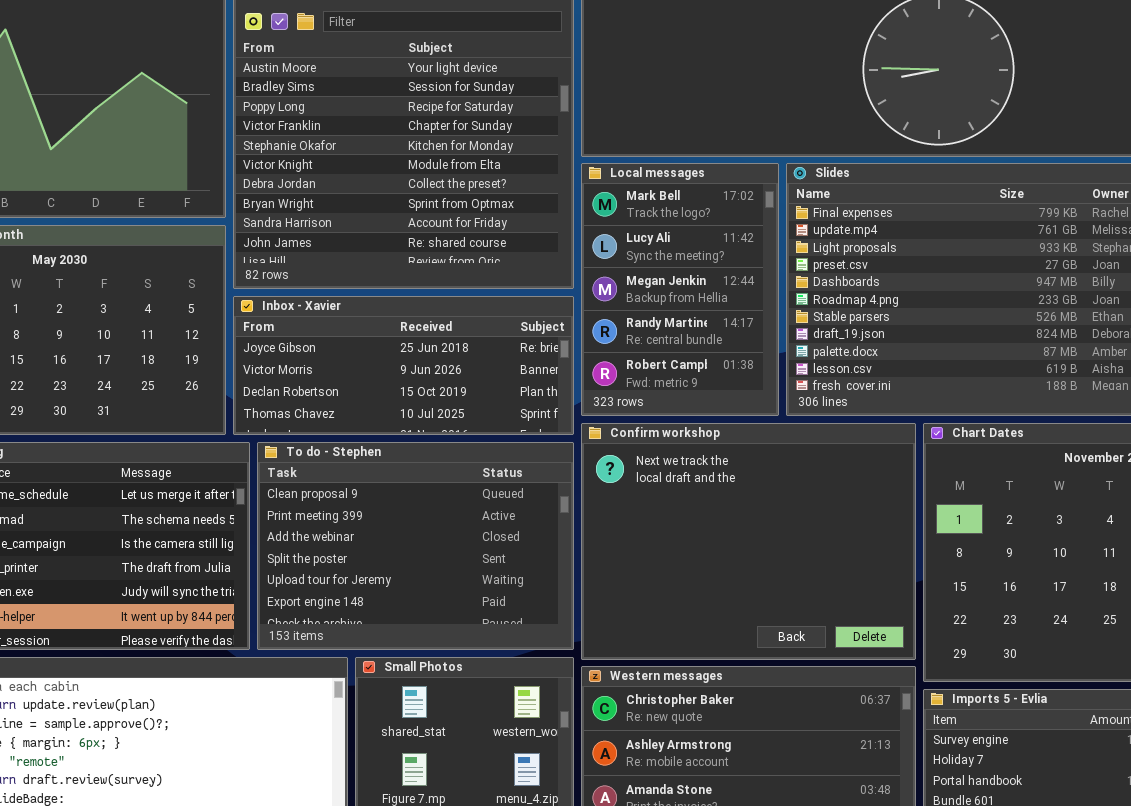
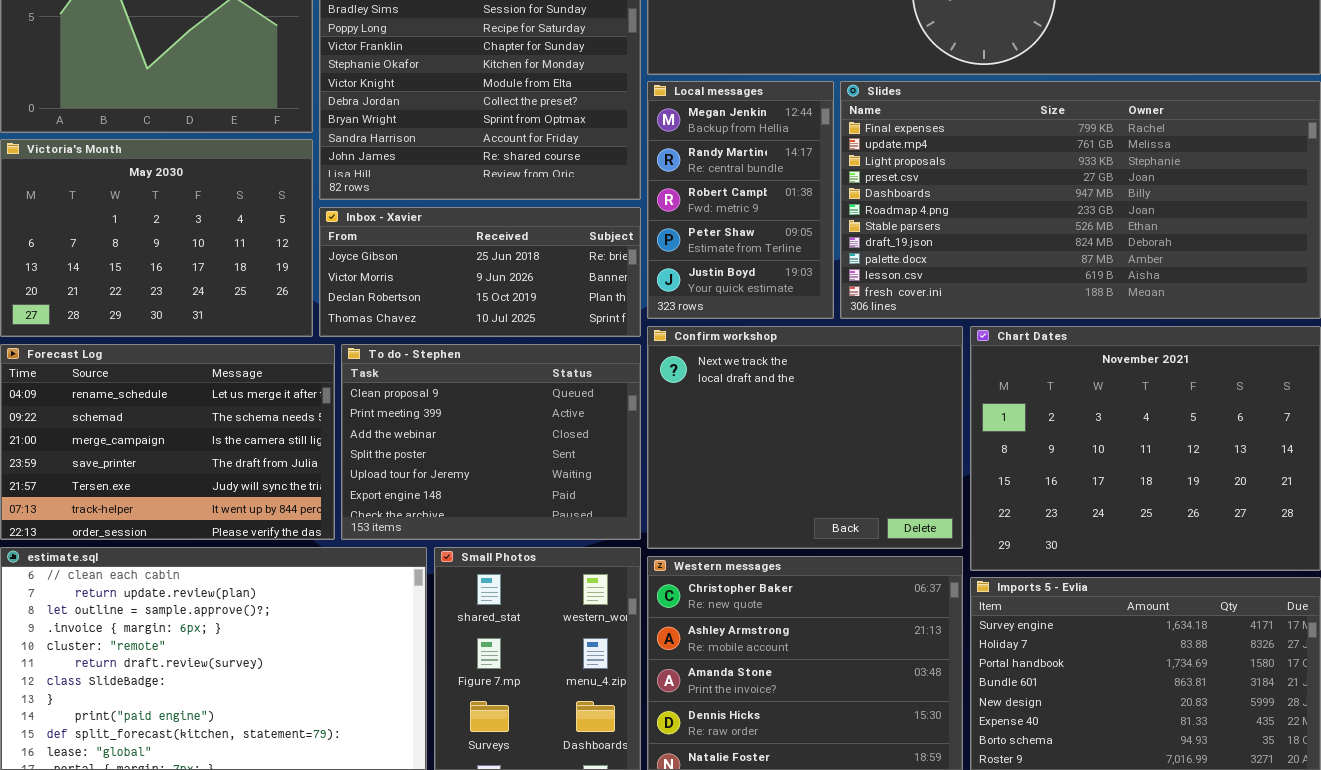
Local messages: [581,163,779,416] -> [647,81,834,319], scrolled down 2 rows

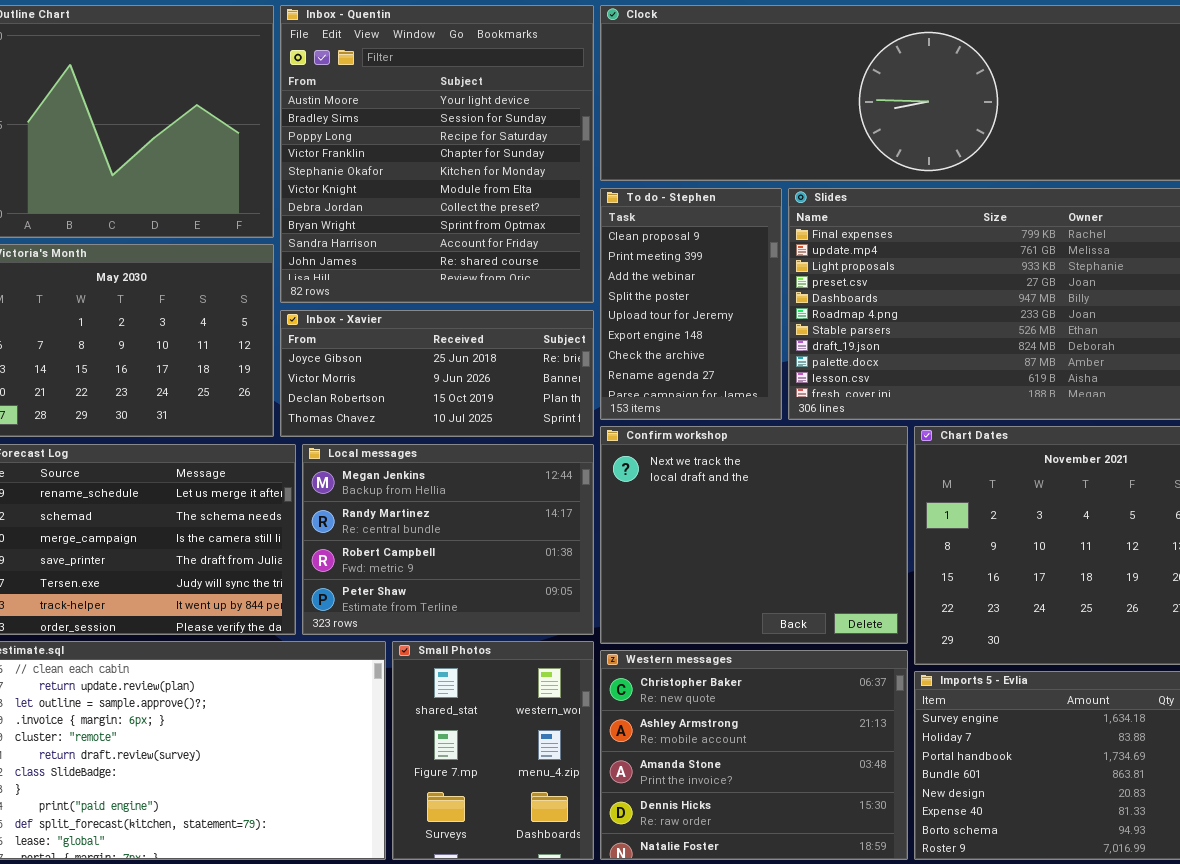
Local messages: [647,81,834,319] -> [302,444,594,635], moved, resized
To do - Stephen: [341,344,641,540] -> [600,188,782,420], moved, resized

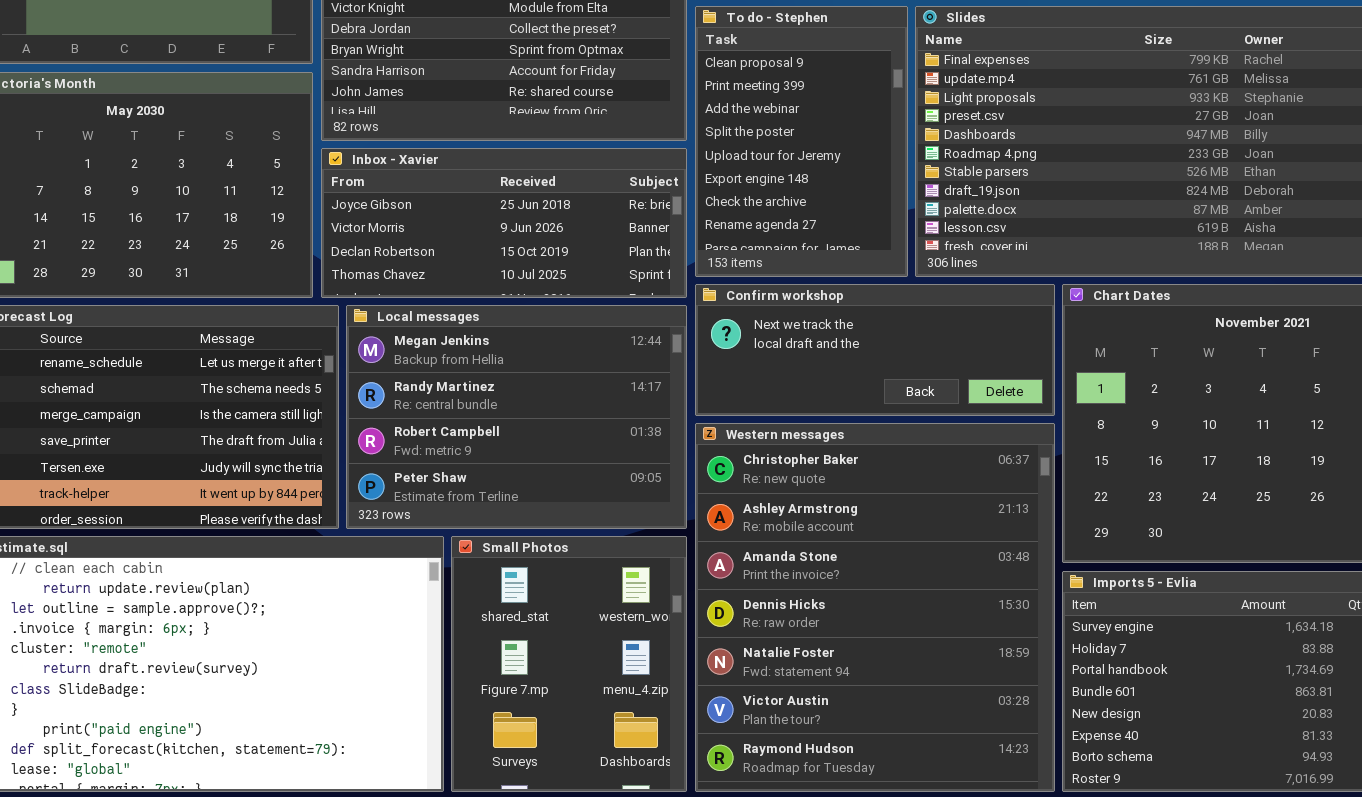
Confirm workshop: [600,426,908,644] -> [695,284,1055,416], resized
Western messages: [600,650,908,860] -> [695,423,1055,792], resized

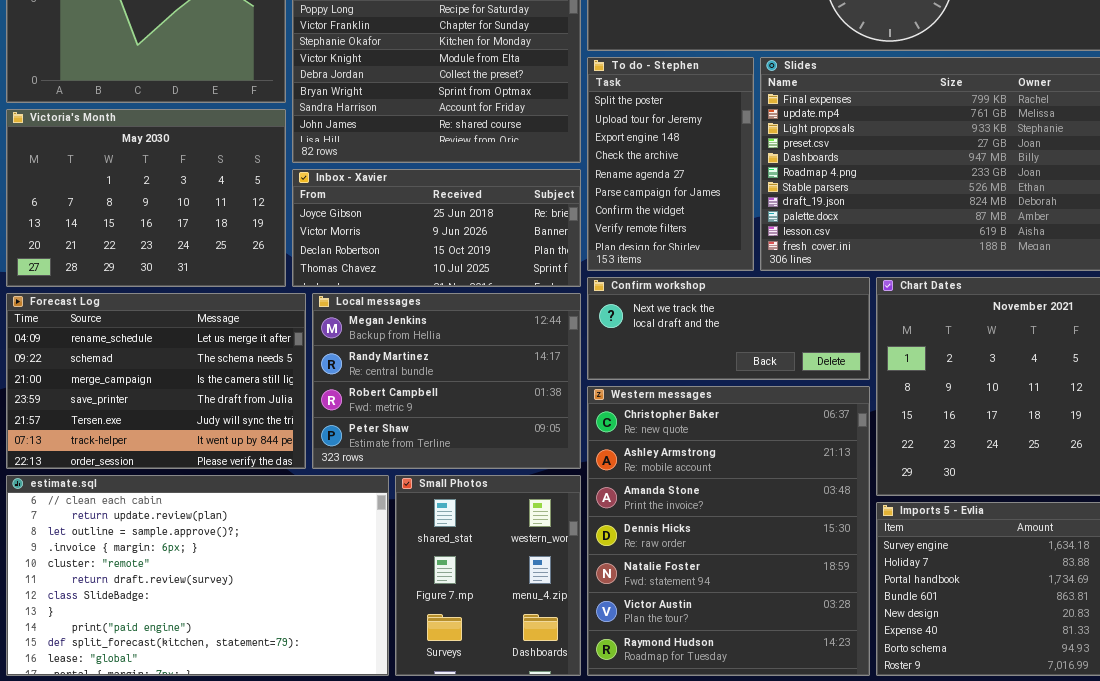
To do - Stephen: [695,6,908,277] -> [587,57,754,271], scrolled down 3 rows

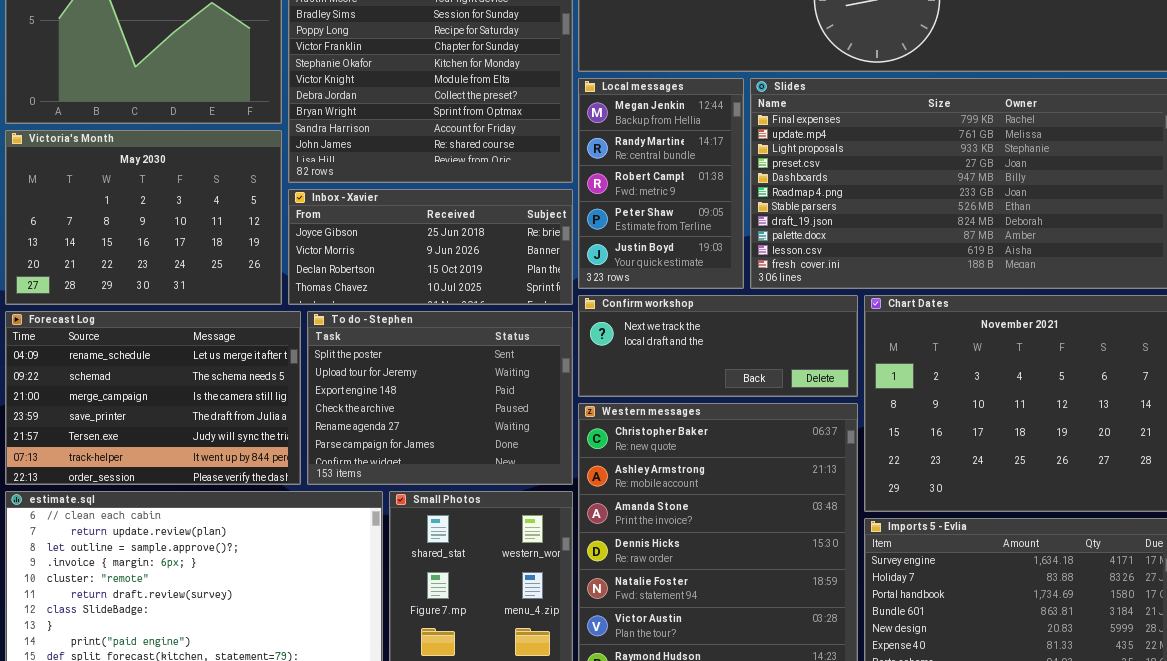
To do - Stephen: [587,57,754,271] -> [307,311,573,485], moved, resized
Local messages: [312,293,581,469] -> [578,78,744,289], moved, resized

